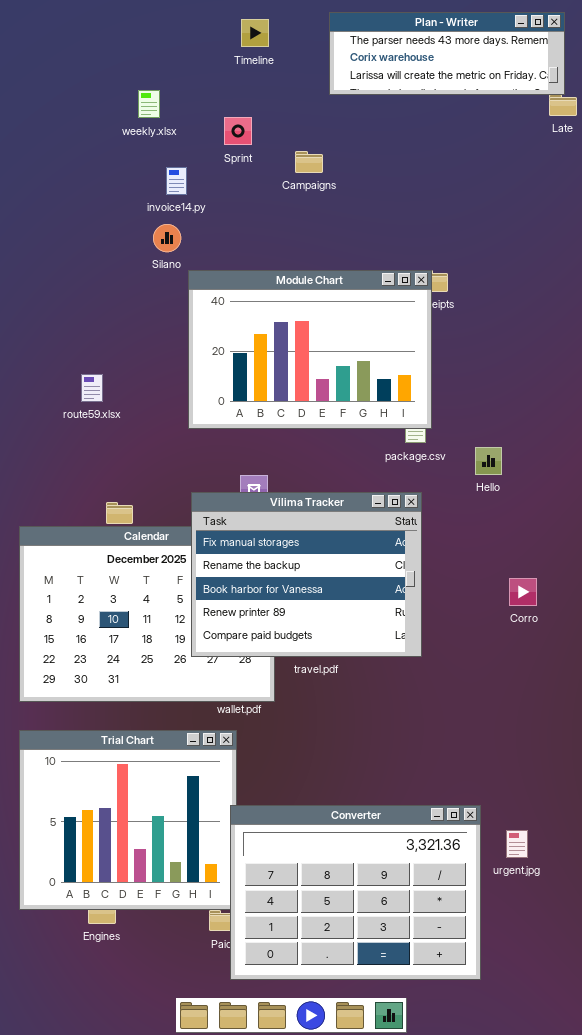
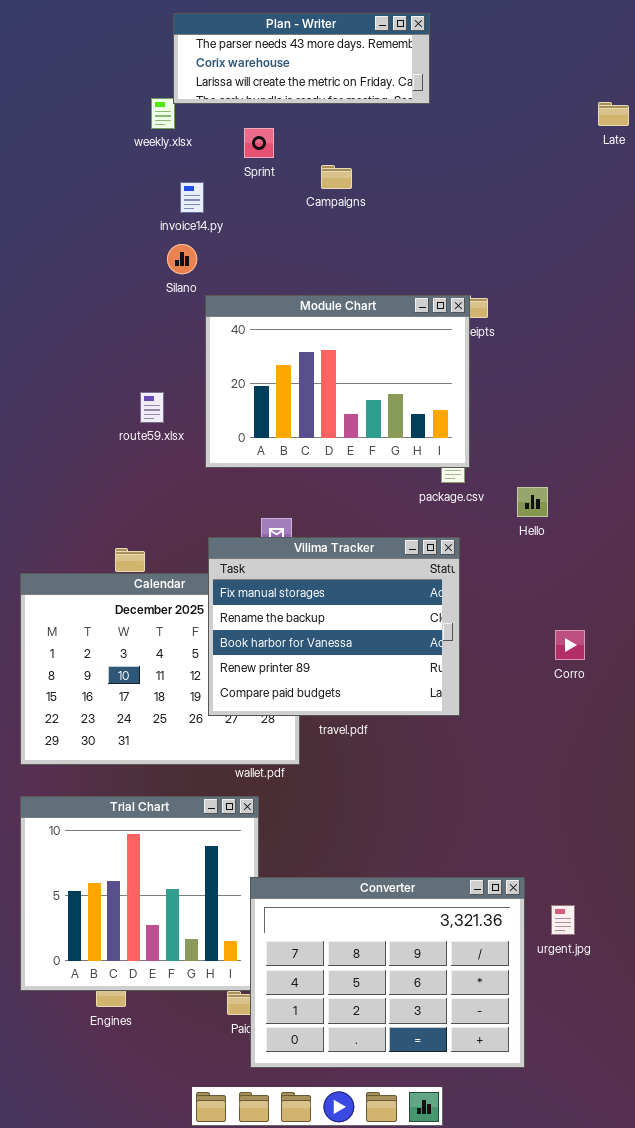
Plan - Writer: [329,12,565,95] -> [173,13,430,104], moved
route59.xlsx: [81,374,103,402] -> [140,392,164,423], moved

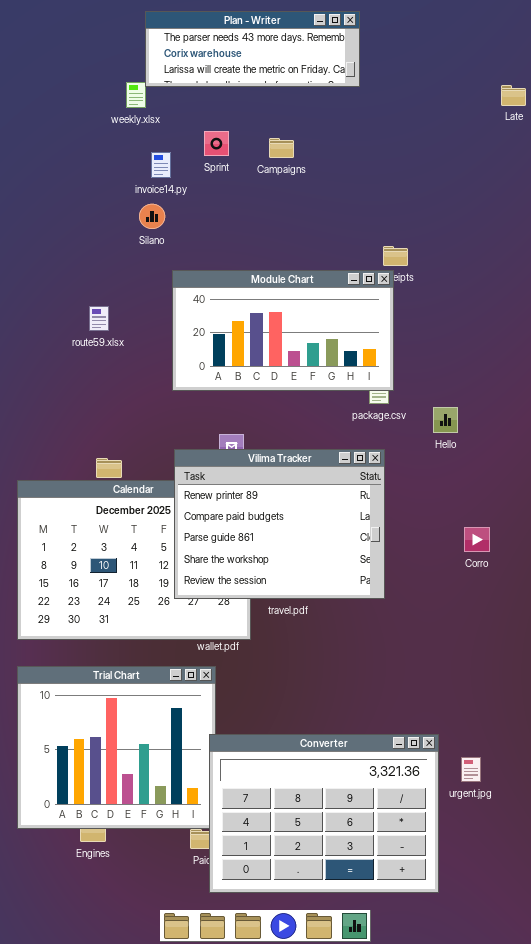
Sprint: [244,128,274,158] -> [204,131,229,156], moved
Module Chart: [205,295,470,468] -> [172,270,394,391], resized
route59.xlsx: [140,392,164,423] -> [89,306,109,331], moved
Vilima Tracker: [208,537,460,716] -> [174,449,385,599], scrolled down 3 rows

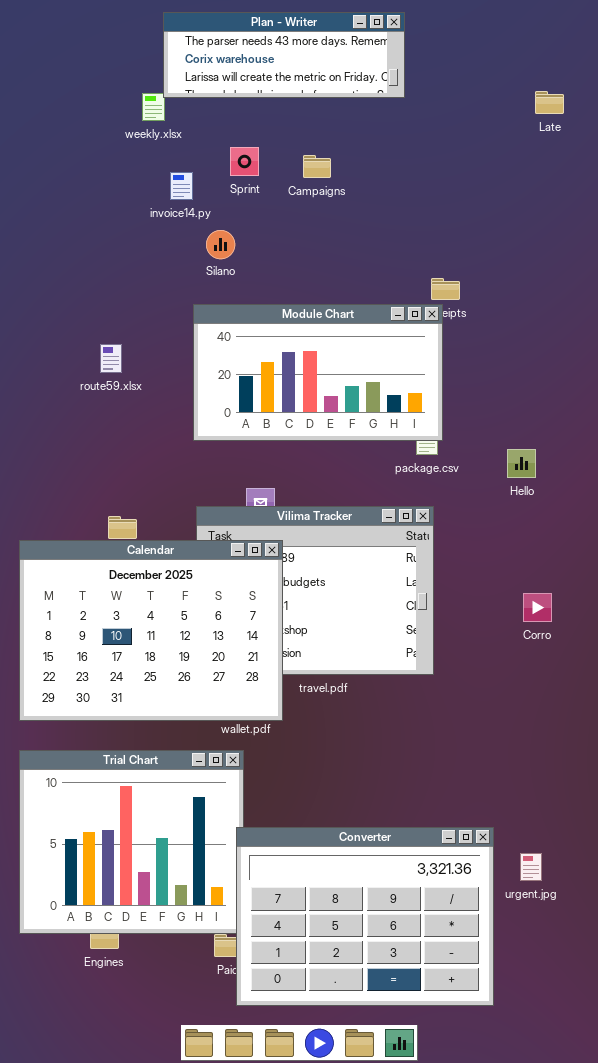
Late: [501,85,526,106] -> [535,91,564,114], moved
Silano: [139,204,165,229] -> [206,230,235,259], moved
Hello: [433,407,458,433] -> [507,449,536,478], moved
Calendar: [17,480,251,640] -> [19,540,283,721], raised

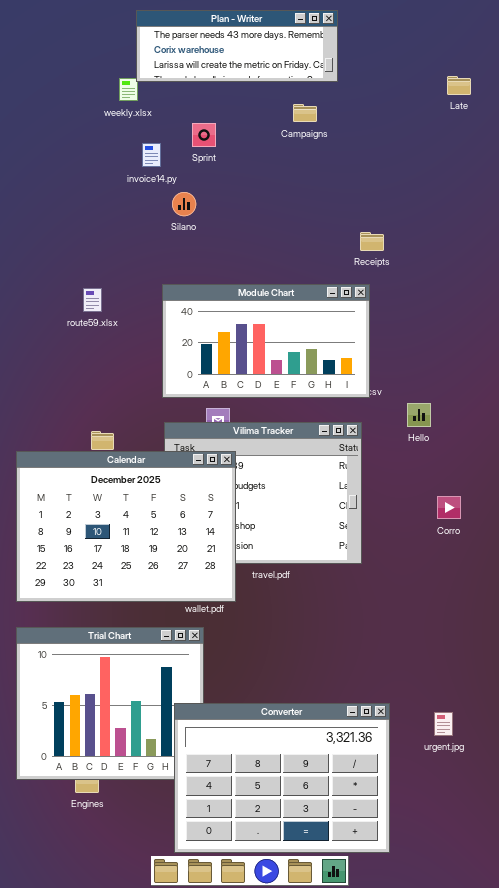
Campaigns: [303,155,331,178] -> [293,104,317,122], moved
Module Chart: [193,304,443,441] -> [162,284,370,398], moved
Hello: [507,449,536,478] -> [407,403,431,427], moved
Converter: [236,827,494,1006] -> [174,703,390,853], moved

